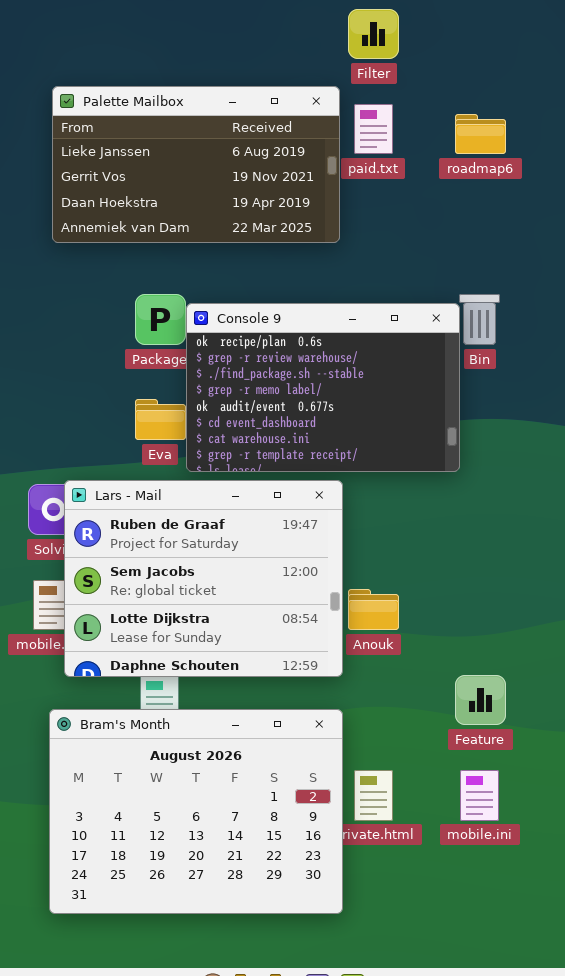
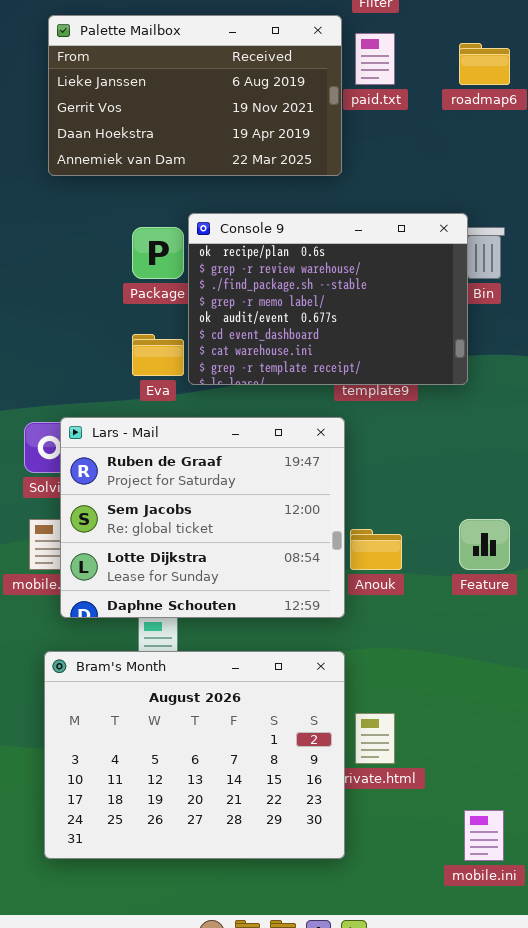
Console 9: [186,303,460,472] -> [188,213,468,385], moved
Feature: [455,675,506,725] -> [459,519,510,570], moved
mobile.ini: [460,770,499,821] -> [464,810,504,861], moved

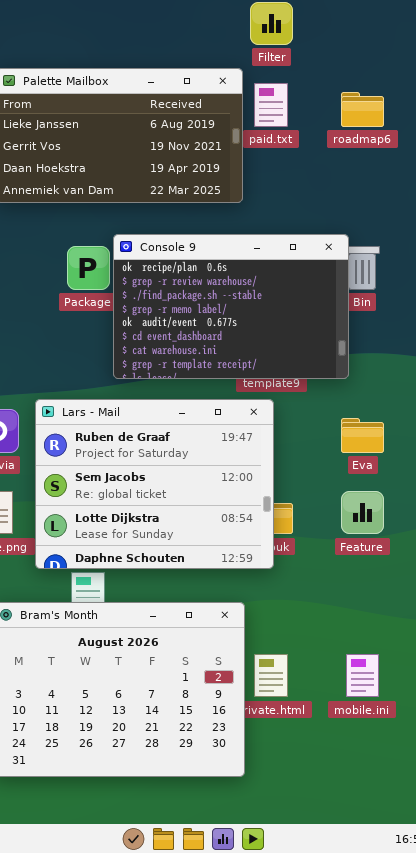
Eva: [132,334,184,376] -> [341,418,384,453], moved
Lars - Mail: [60,417,345,618] -> [35,399,274,569], moved
mobile.ini: [464,810,504,861] -> [346,654,379,697], moved

